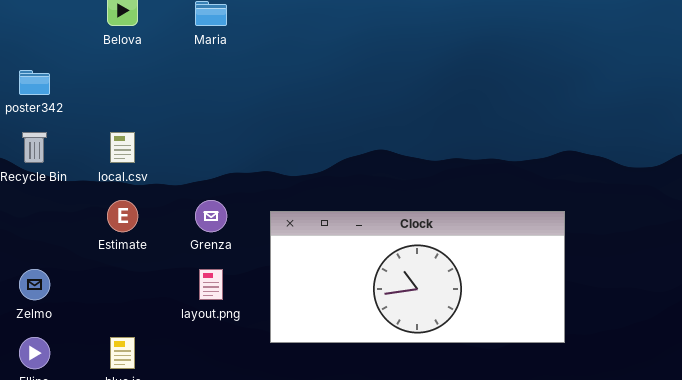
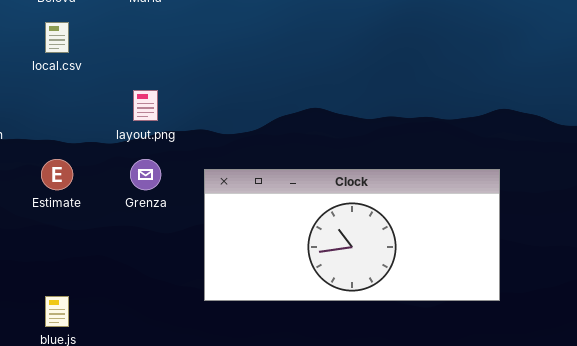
local.csv: [110,132,135,163] -> [45,22,69,53], moved
layout.png: [199,269,223,300] -> [133,90,158,121], moved

